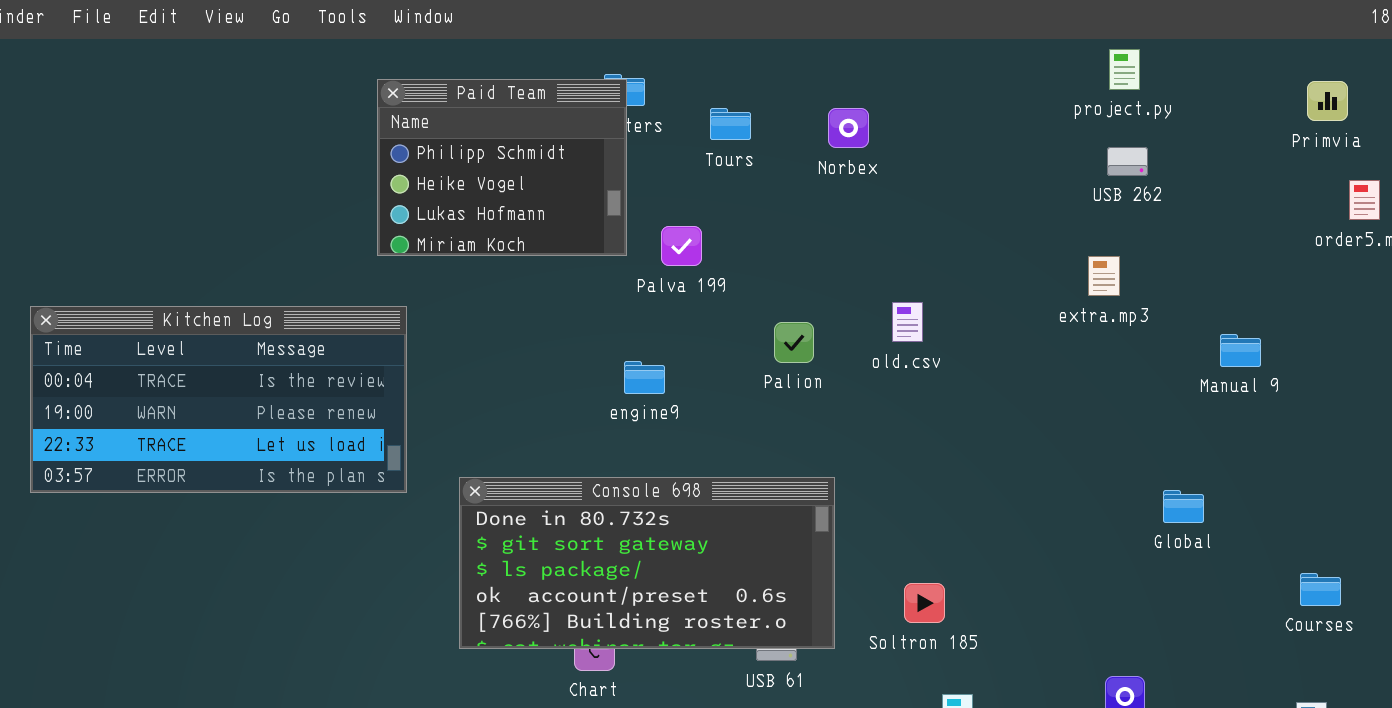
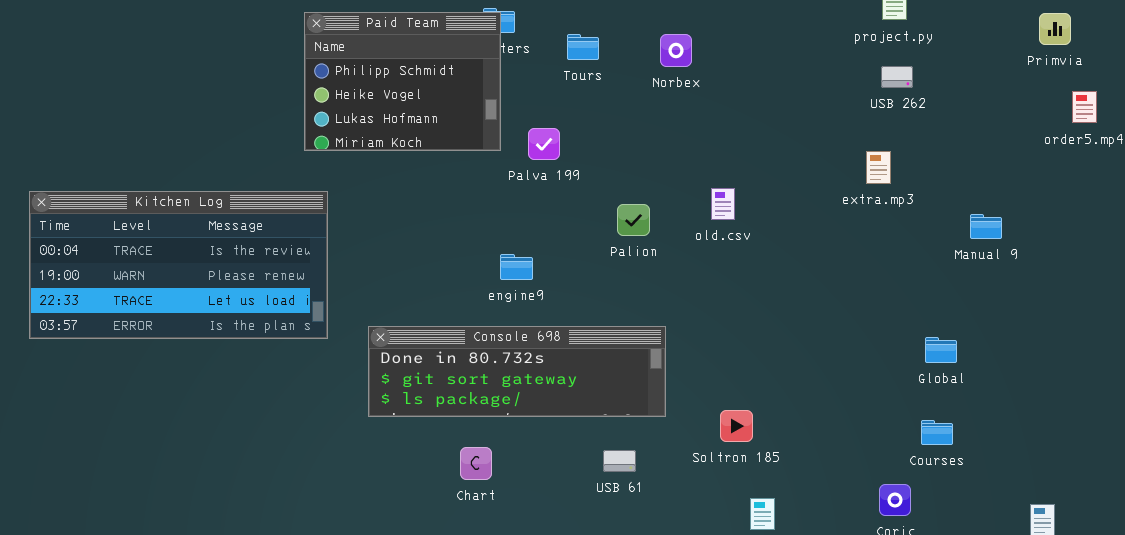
engine9: [624,361,665,394] -> [500,254,533,280], moved
Console 698: [459,477,835,649] -> [368,326,666,417], resized
Courses: [1300,573,1341,606] -> [921,420,953,445], moved

